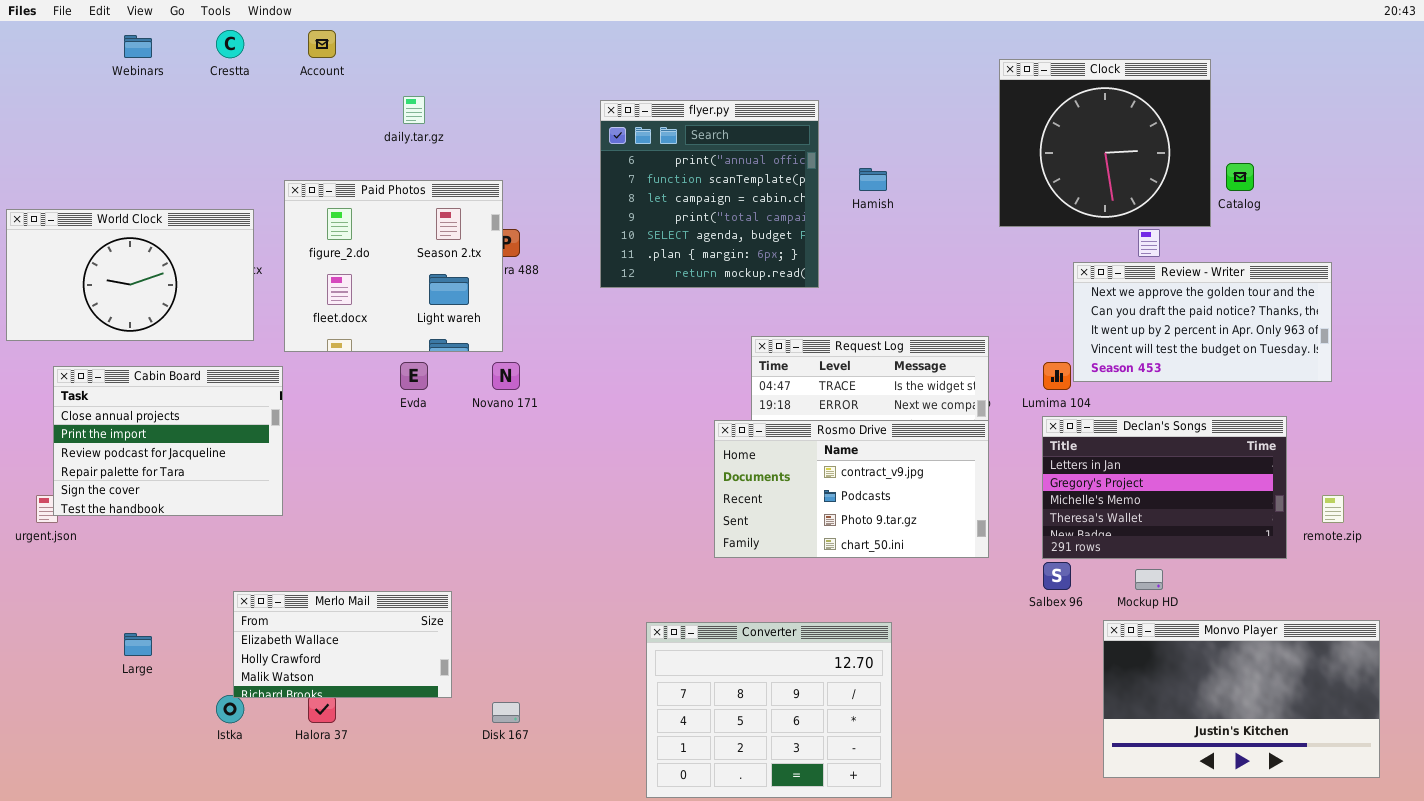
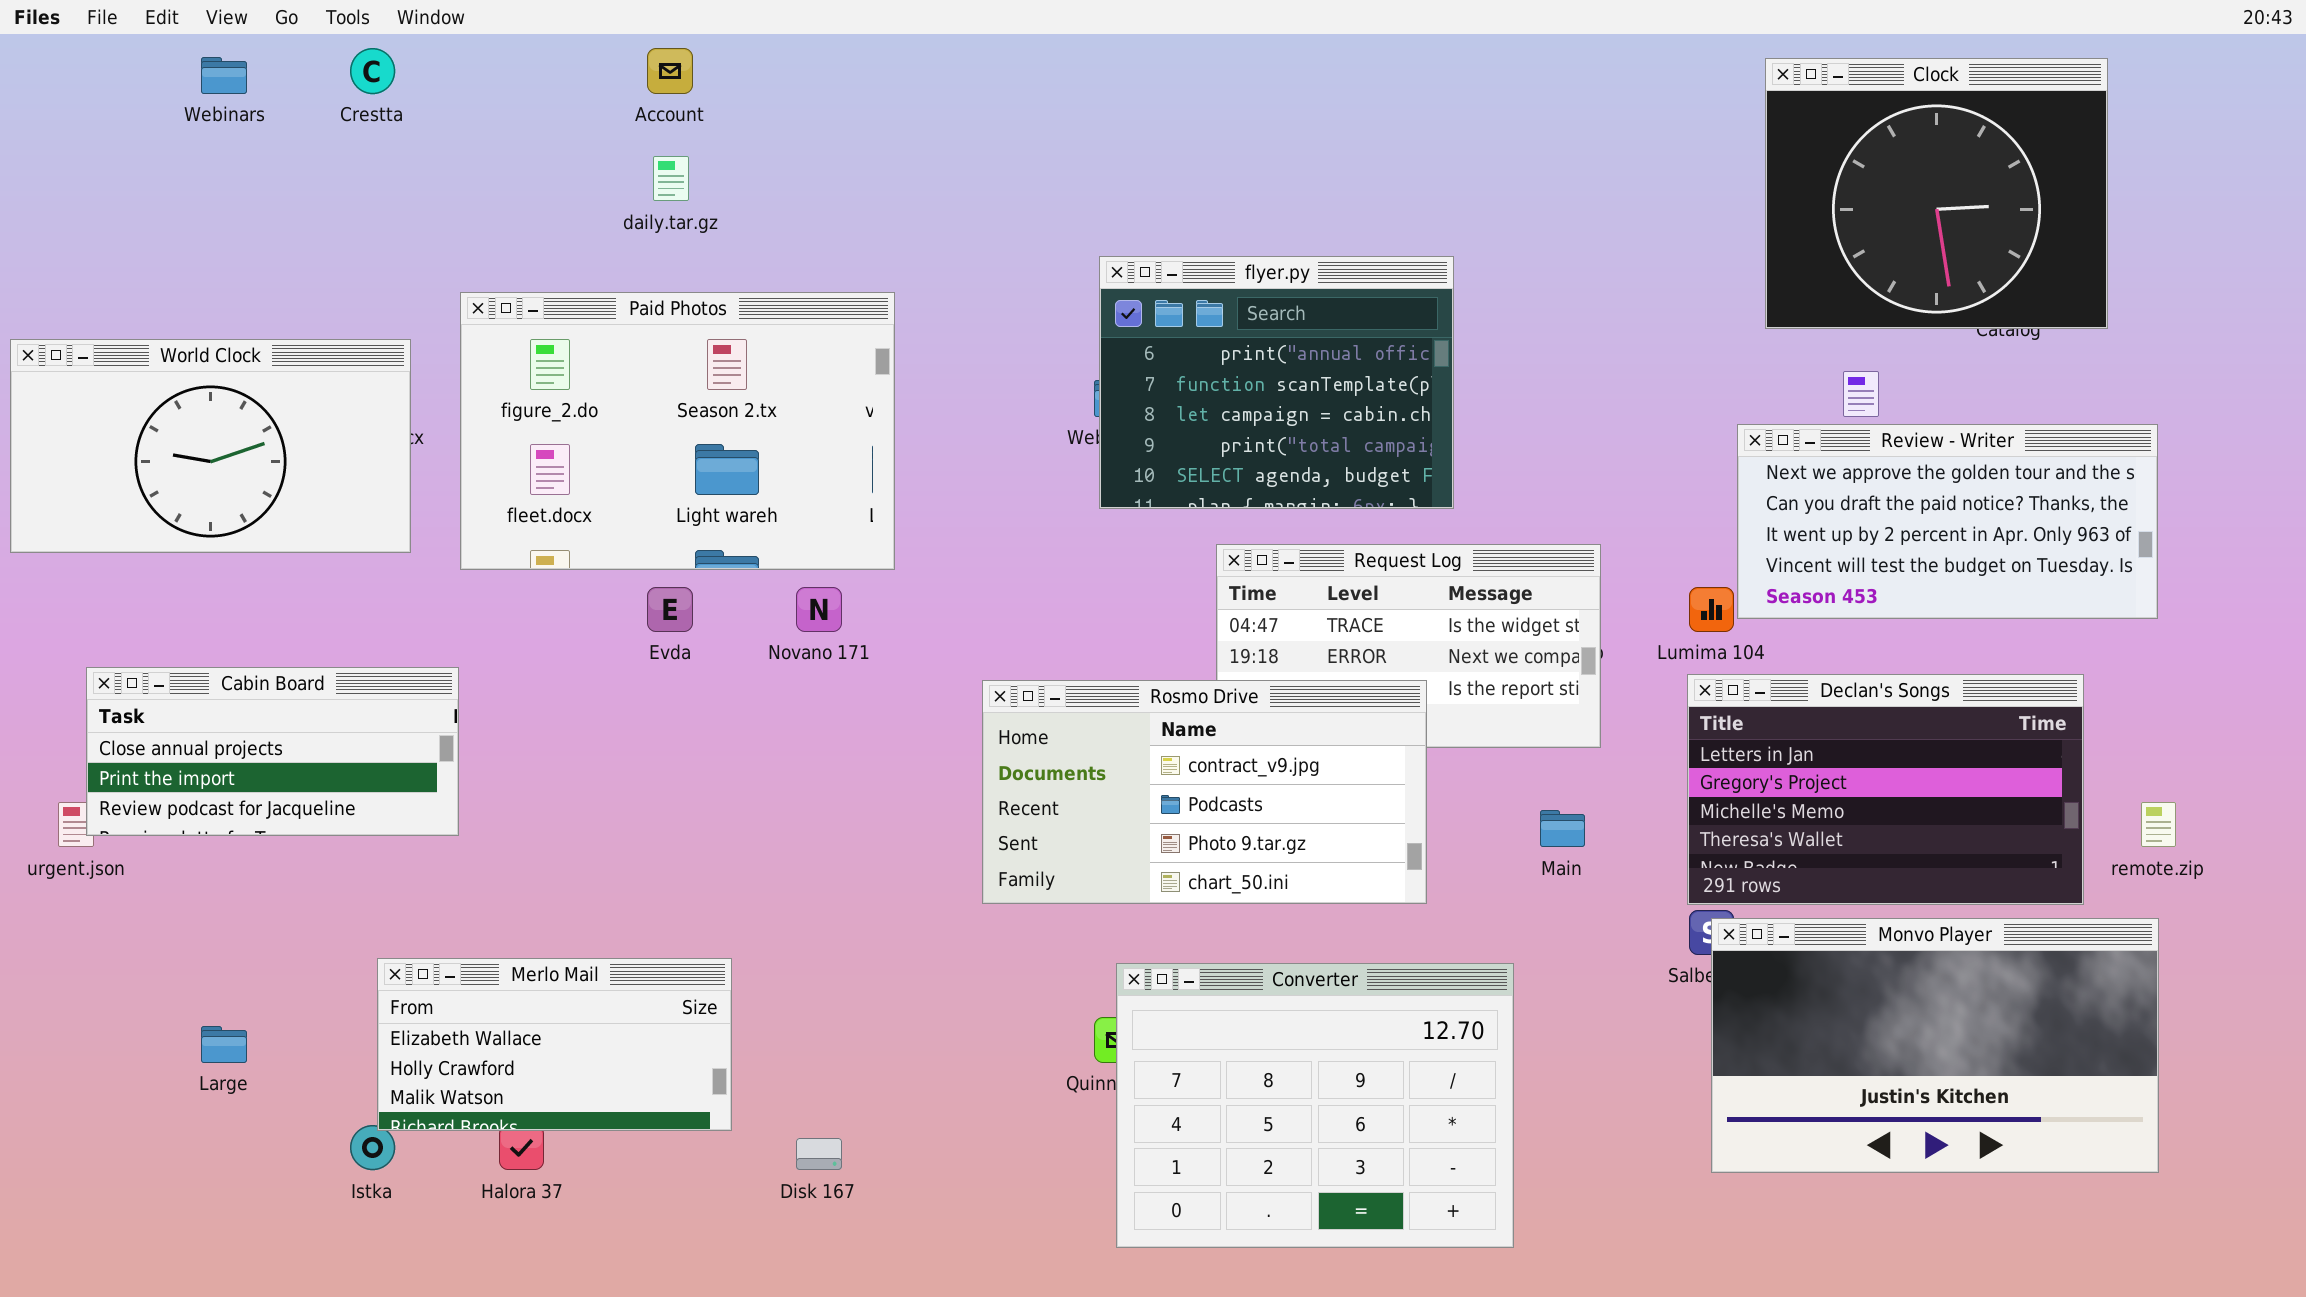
Account: [308,30,336,58] -> [647,48,693,94], moved
Clock: [999,59,1211,227] -> [1765,58,2108,329], moved
flyer.py: [600,100,819,288] -> [1099,256,1454,509], moved, resized
Paid Photos: [284,180,503,352] -> [460,292,895,570], resized
Cabin Board: [53,366,283,516] -> [86,667,459,836], resized
Rosmo Drive: [714,420,989,558] -> [982,680,1427,904], moved
Monvo Player: [1103,620,1380,778] -> [1711,918,2159,1173], moved
Converter: [646,622,892,798] -> [1116,963,1514,1248], moved

